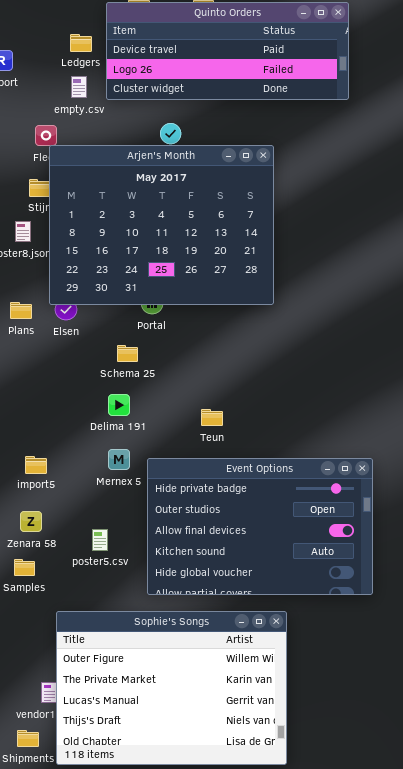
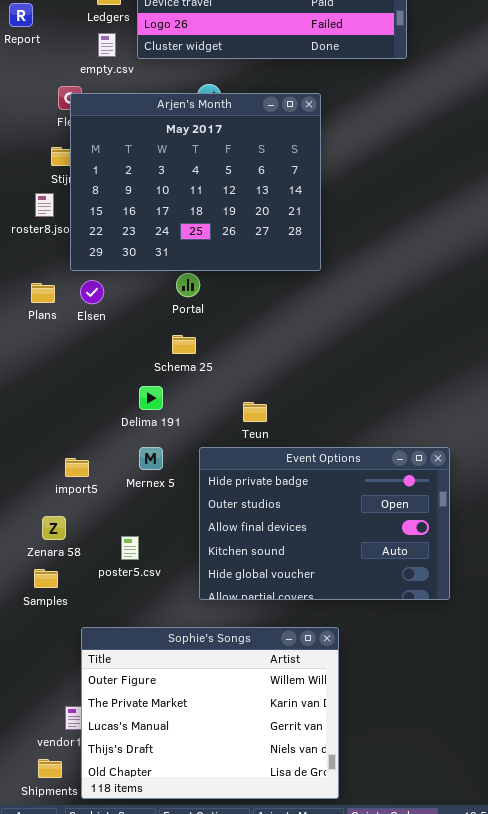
Arjen's Month: [49,145,274,305] -> [70,93,321,271], moved
Schema 25: [117,345,138,362] -> [172,335,196,354], moved
import5: [25,456,47,474] -> [65,458,89,477], moved
Event Options: [147,458,373,595] -> [199,447,450,600], moved

